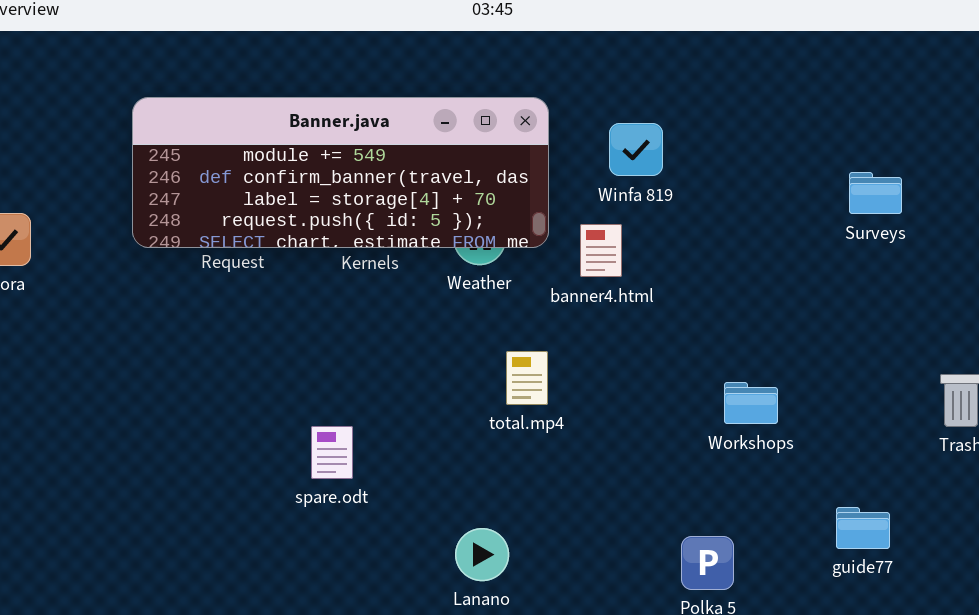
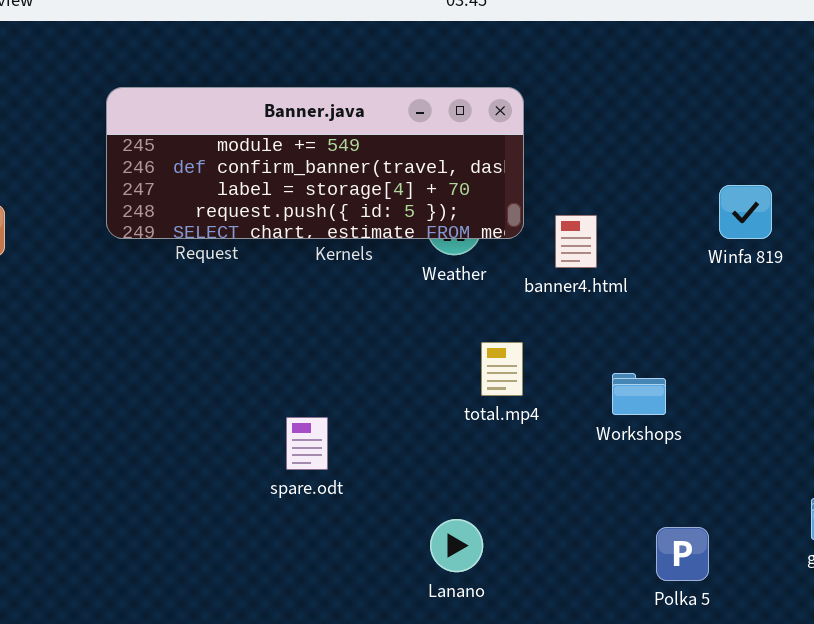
Winfa 819: [609,123,663,176] -> [719,185,772,239], moved
Workshops: [724,382,778,424] -> [612,373,666,415], moved

